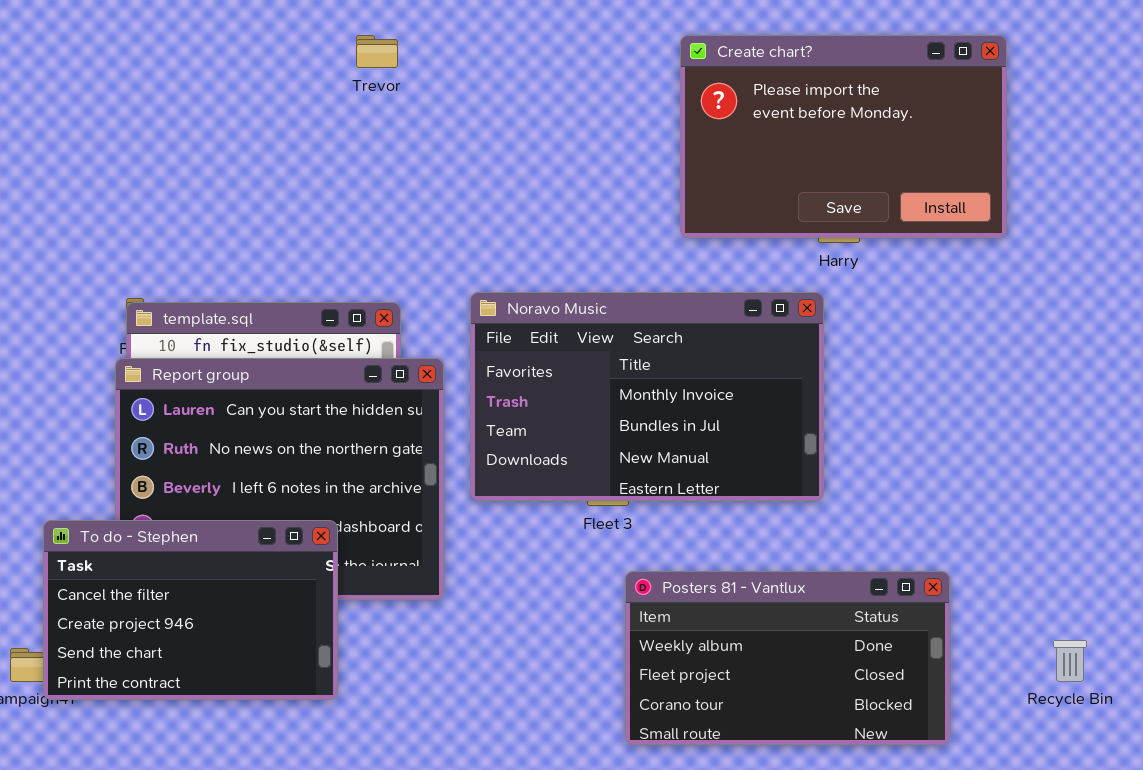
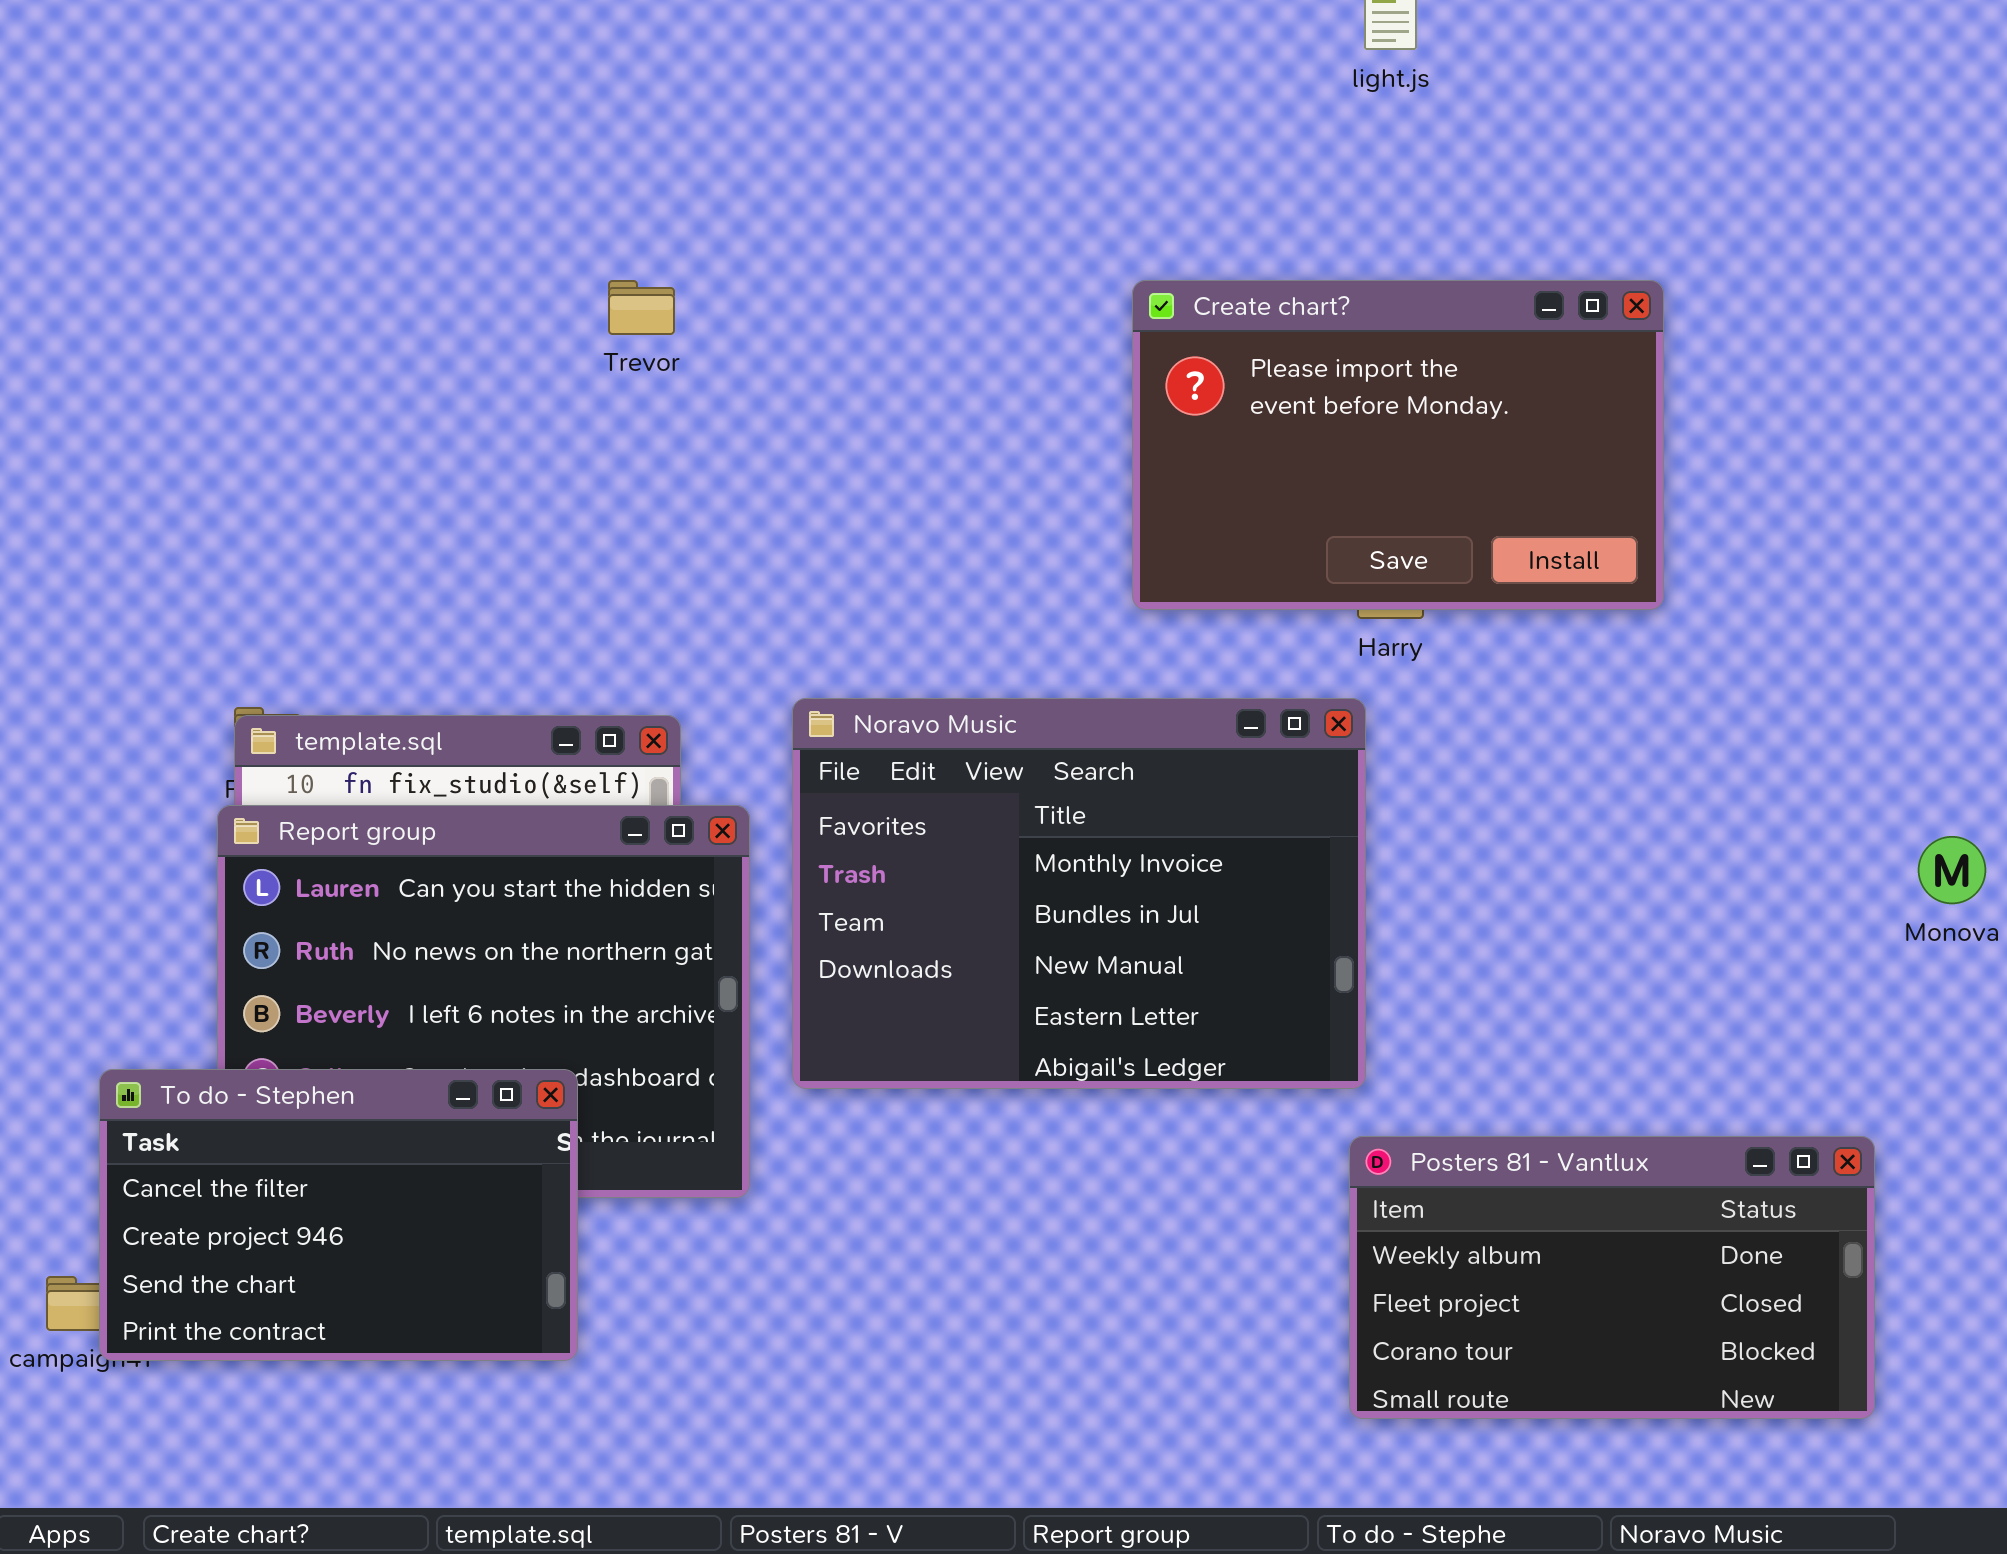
Noravo Music: [470,292,824,501] -> [792,698,1366,1089], resized
Posters 81 - Vantlux: [625,571,950,745] -> [1349,1136,1875,1419], moved

